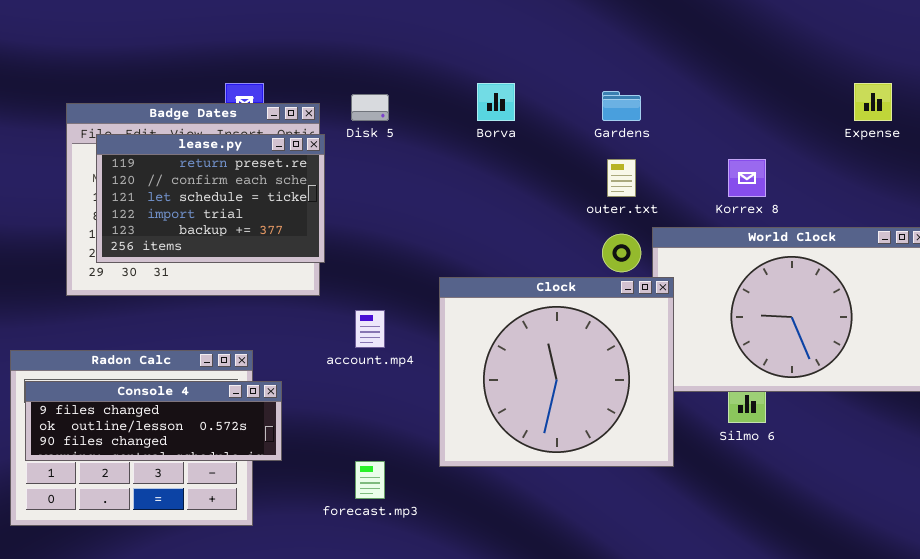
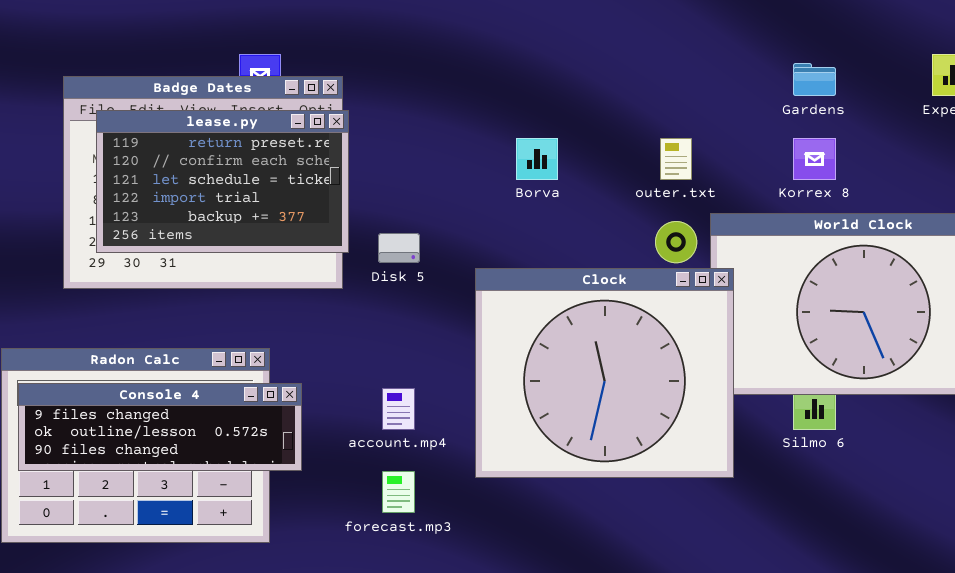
Borva: [477,83,515,121] -> [516,138,558,180], moved
Gardens: [602,91,641,121] -> [793,63,836,96], moved
Disk 5: [351,94,389,121] -> [378,233,420,263], moved
account.mp4: [355,310,385,348] -> [382,388,415,430], moved

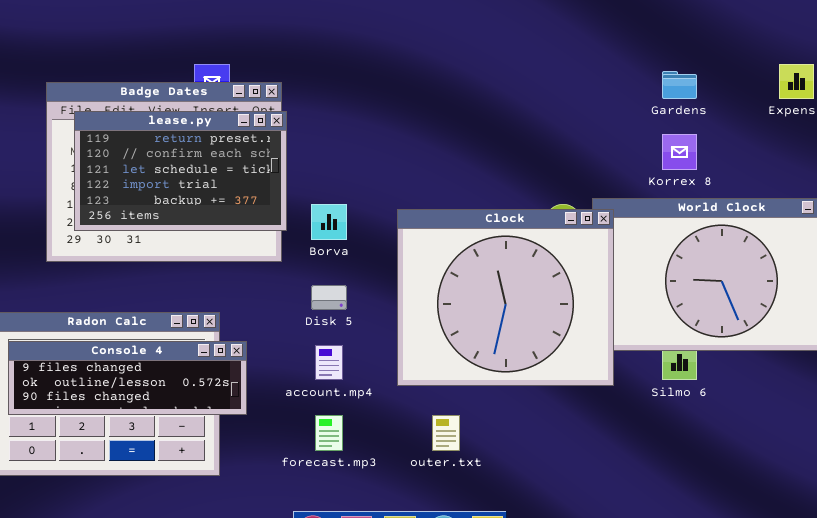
Borva: [516,138,558,180] -> [311,204,347,240], moved
outer.txt: [660,138,692,180] -> [432,415,460,451], moved
Disk 5: [378,233,420,263] -> [311,285,347,310], moved
Clock: [475,268,734,478] -> [397,209,614,386], moved

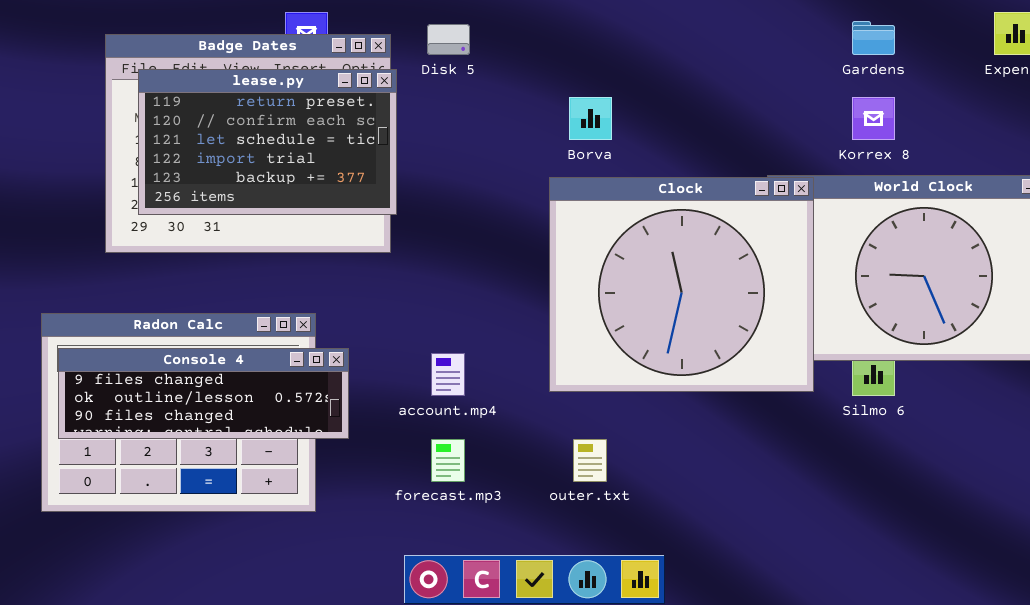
Borva: [311,204,347,240] -> [569,97,612,140], moved
Clock: [397,209,614,386] -> [549,177,814,392], moved
Disk 5: [311,285,347,310] -> [427,24,470,55], moved

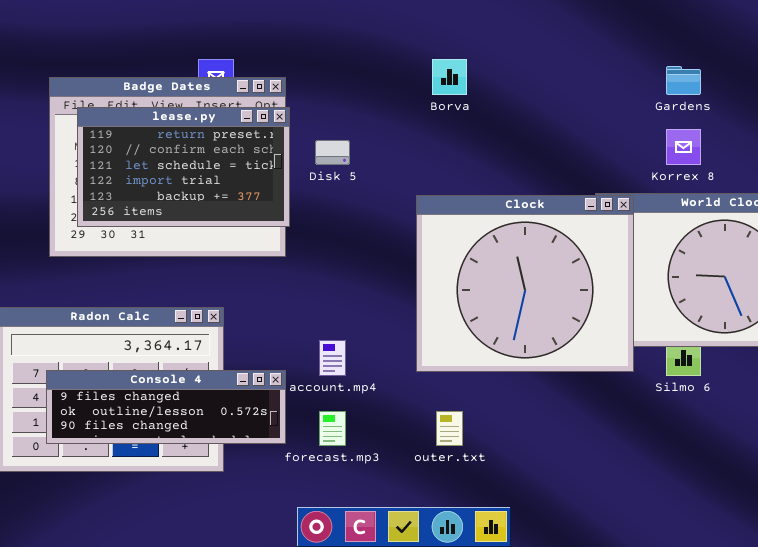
Disk 5: [427,24,470,55] -> [315,140,350,165], moved
Borva: [569,97,612,140] -> [432,59,467,95], moved
Console 4: [58,348,349,439] -> [46,370,286,444], moved

